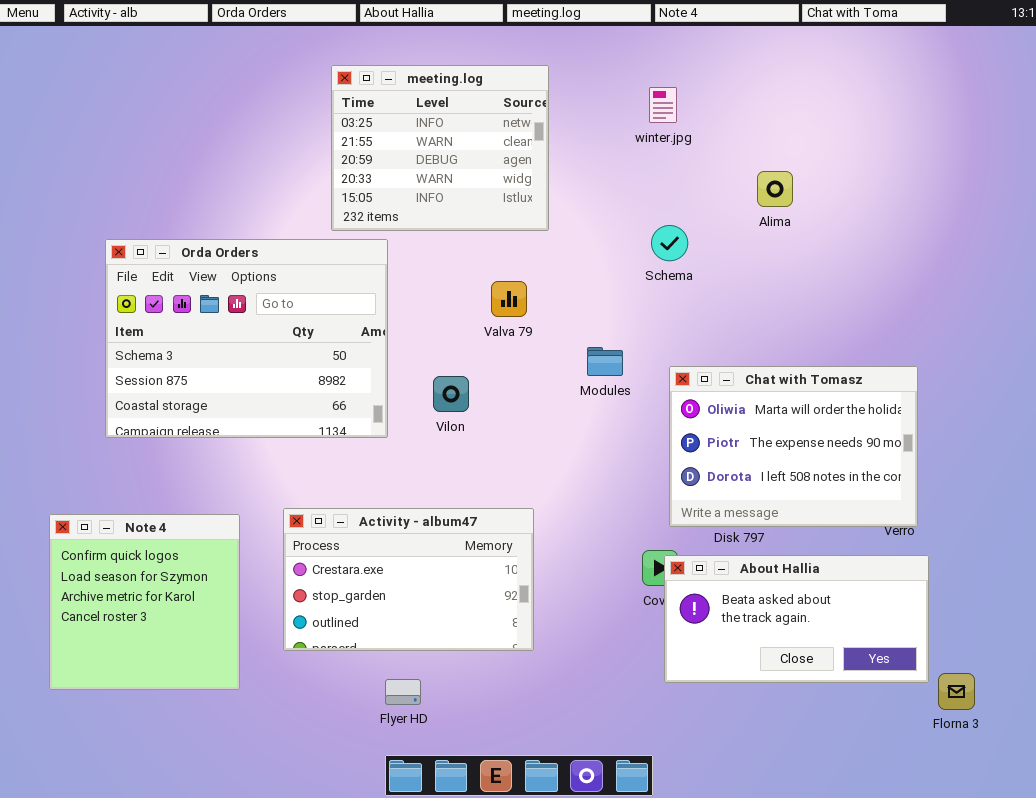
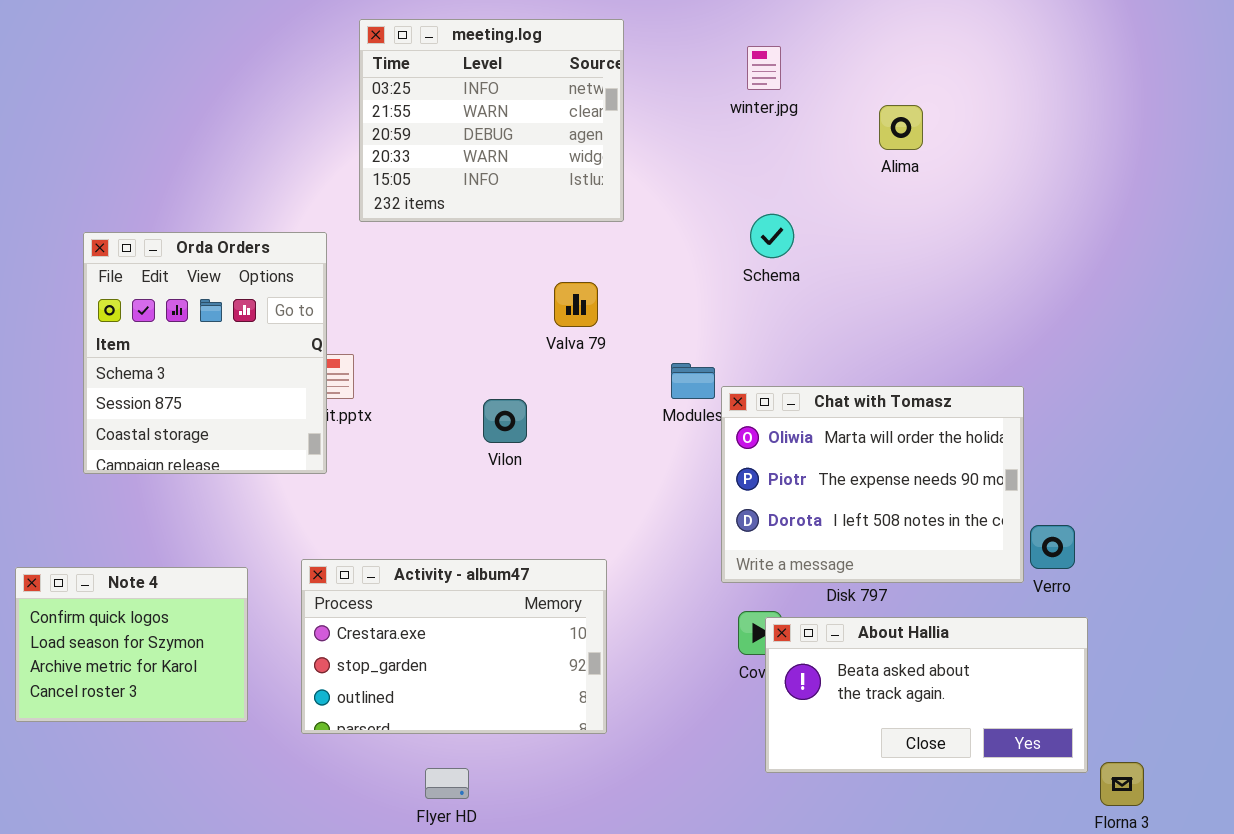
Alima: [757,171,793,207] -> [879,105,923,150], moved
Orda Orders: [105,239,388,438] -> [83,232,327,474], resized
Chat with Tomasz: [669,366,918,527] -> [721,386,1024,583], moved
Note 4: [49,514,240,690] -> [15,567,248,722], resized

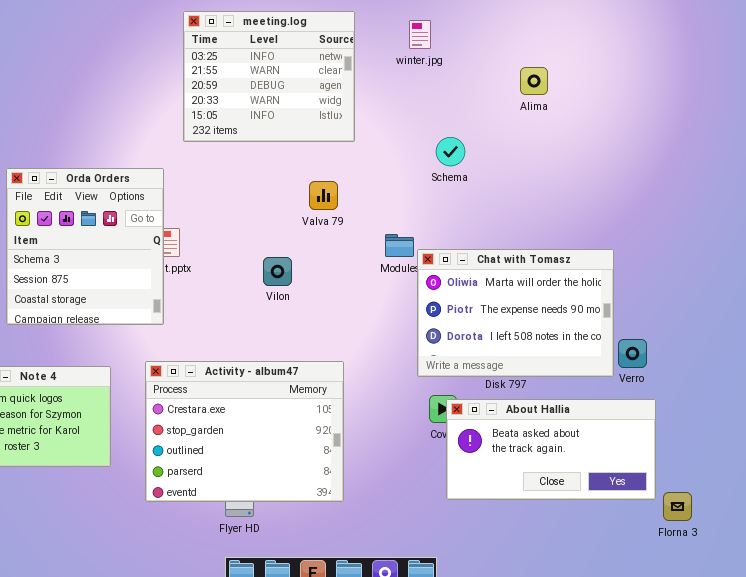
winter.jpg: [747,46,781,90] -> [409,20,431,49], moved
Orda Orders: [83,232,327,474] -> [6,168,164,325], moved
Activity - album47: [301,559,607,734] -> [145,361,344,502], resized

